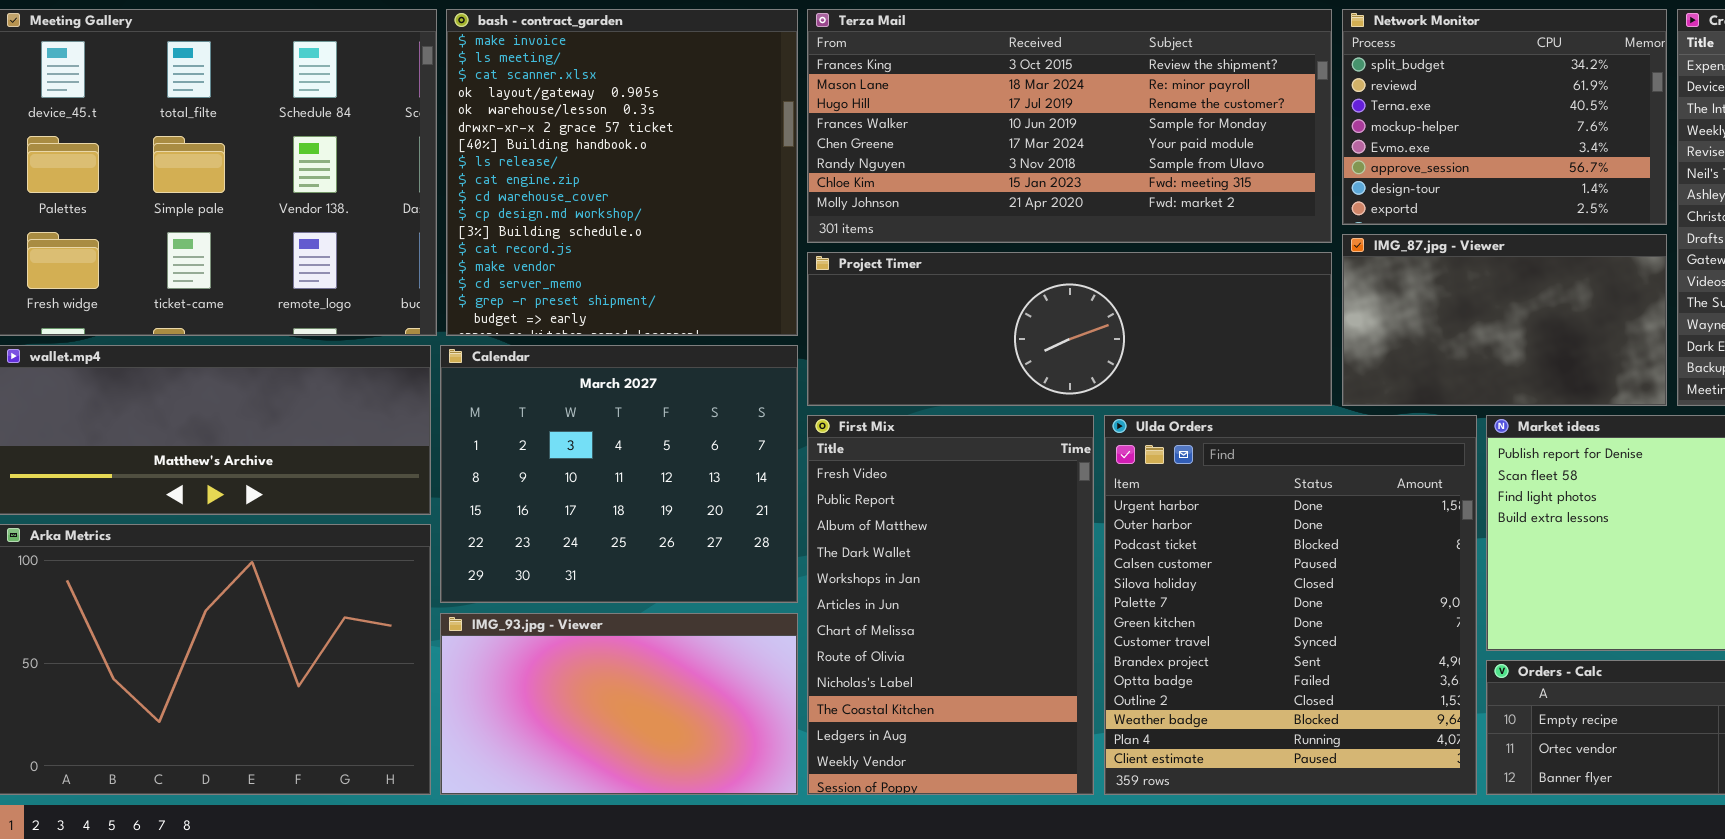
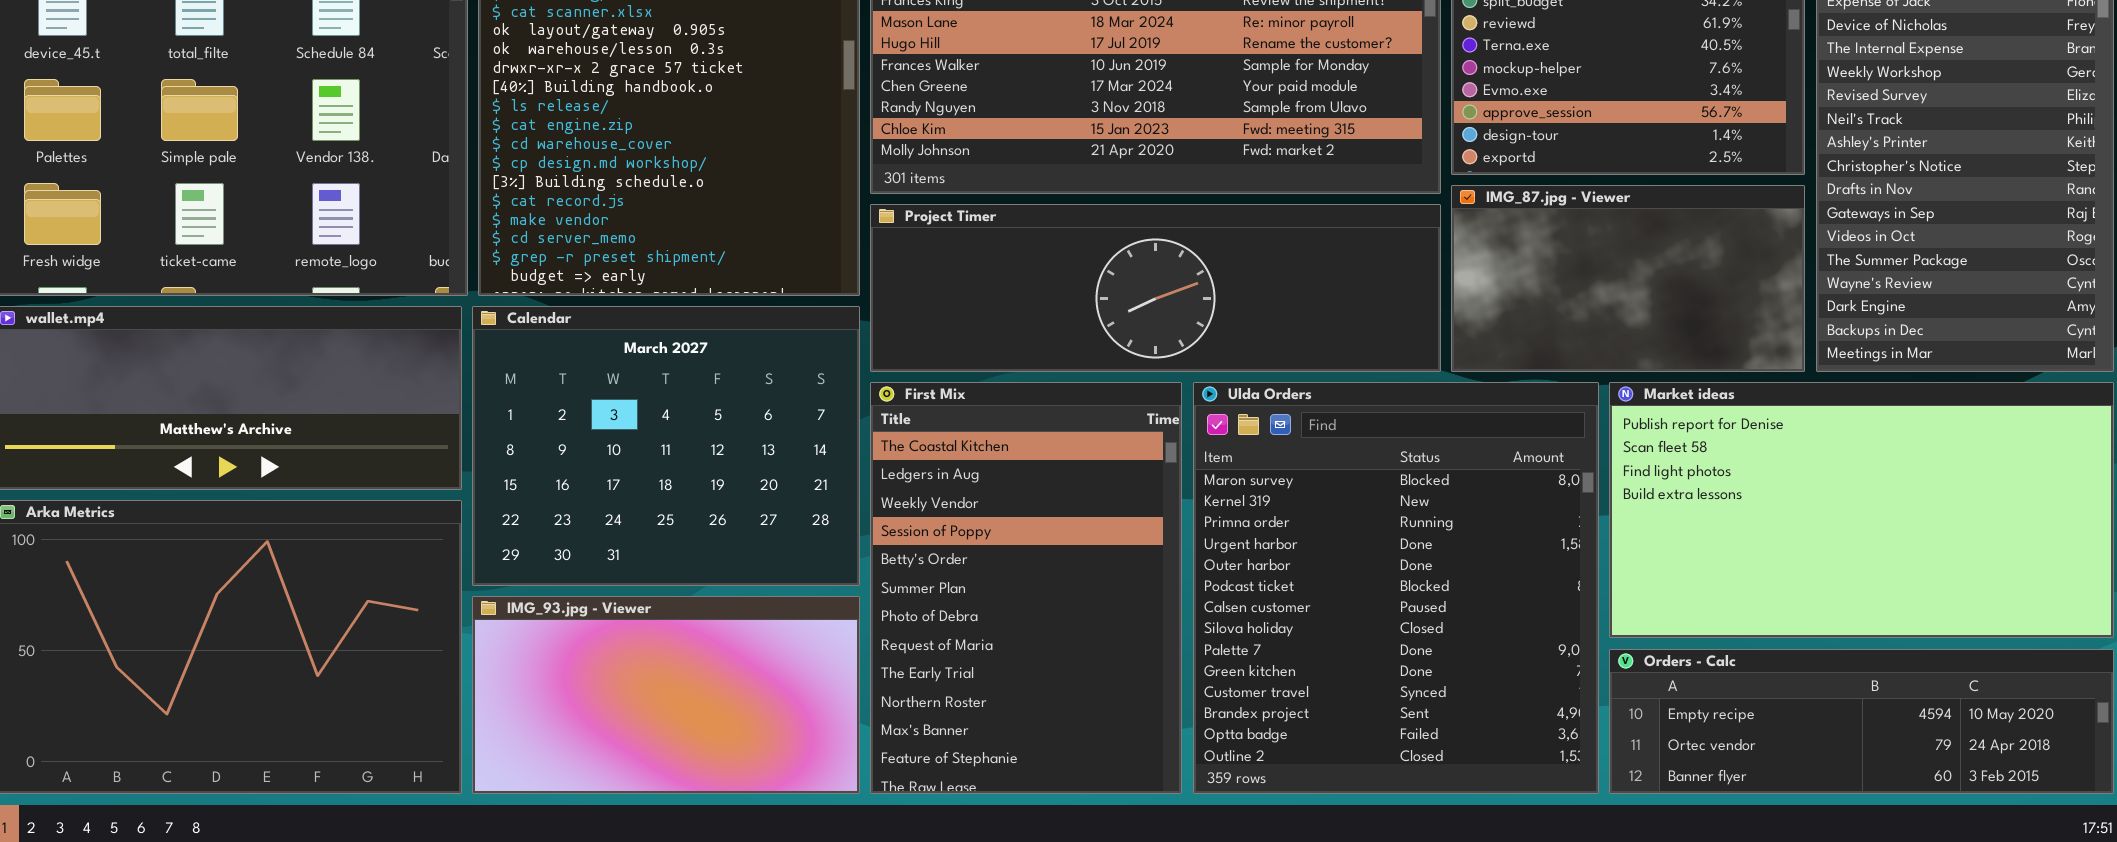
First Mix: [807,415,1094,795] -> [870,382,1182,794], scrolled down 9 rows
Ulda Orders: [1104,415,1477,795] -> [1193,382,1599,794], scrolled up 3 rows

